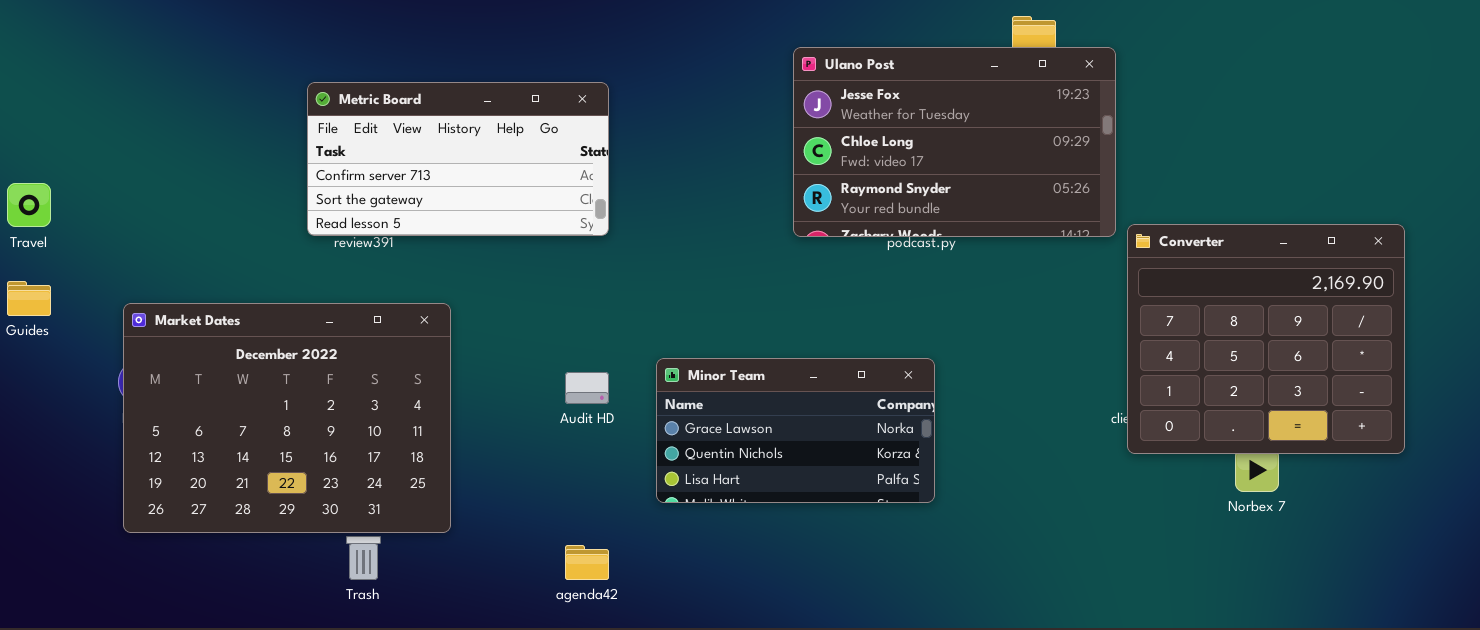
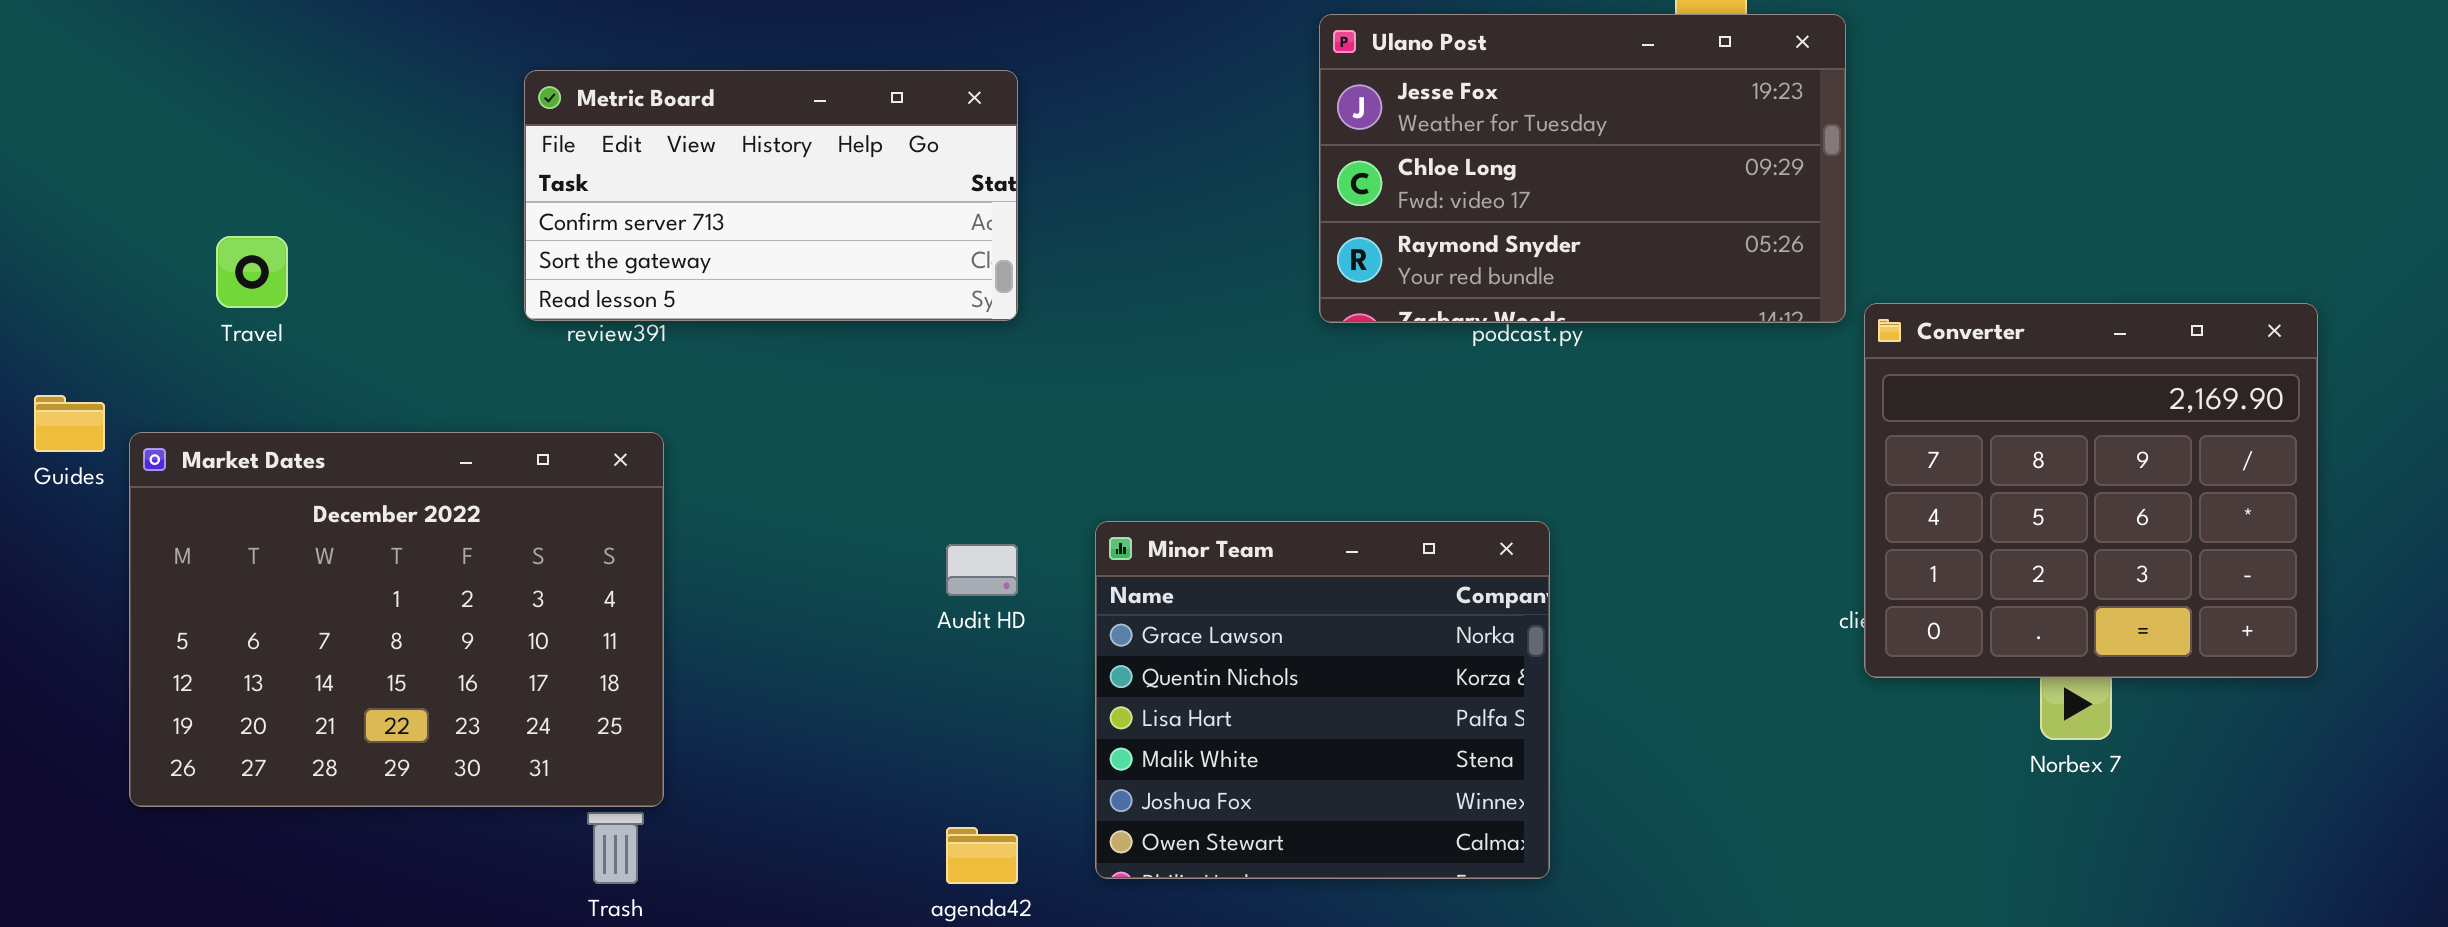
Travel: [7,183,51,227] -> [216,236,288,308], moved
Market Dates: [123,303,451,533] -> [129,432,664,807], moved
Minor Team: [656,358,935,503] -> [1095,521,1550,879], resized

